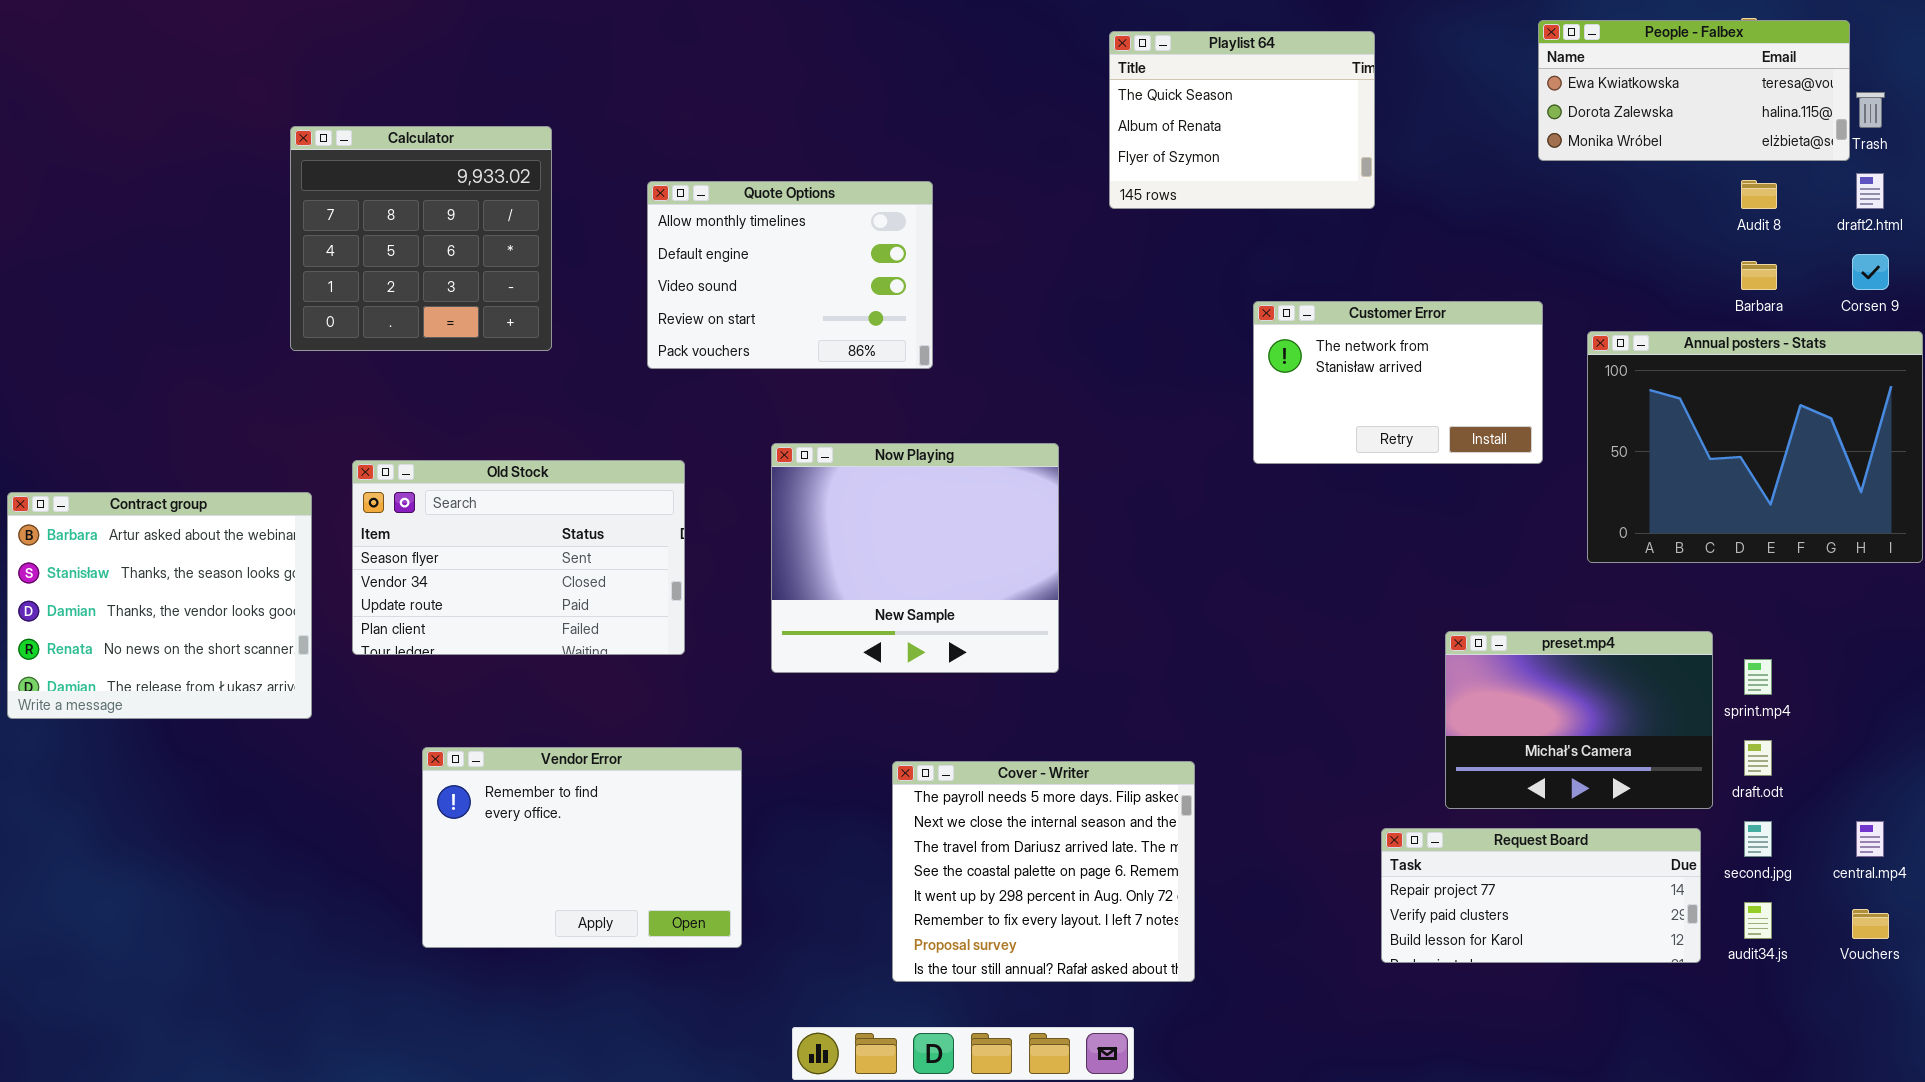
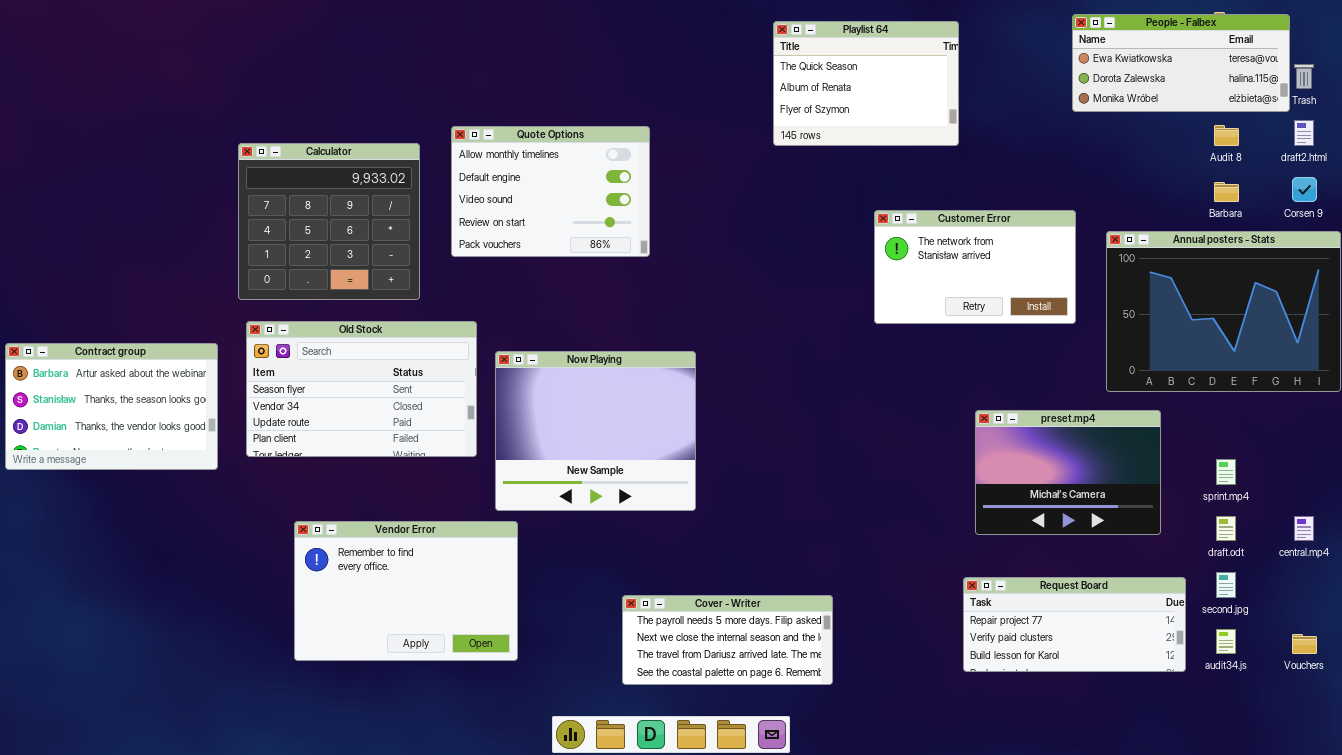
Calculator: [290,126,552,351] -> [238,143,420,300], moved
Now Playing: [771,443,1059,673] -> [495,351,696,511], moved
Contract group: [7,492,312,719] -> [5,343,218,470], resized
preset.mp4: [1445,631,1713,809] -> [975,410,1161,535], moved
Cover - Writer: [892,761,1195,982] -> [622,595,833,685], resized
central.mp4: [1856,821,1884,857] -> [1294,516,1314,541], moved

